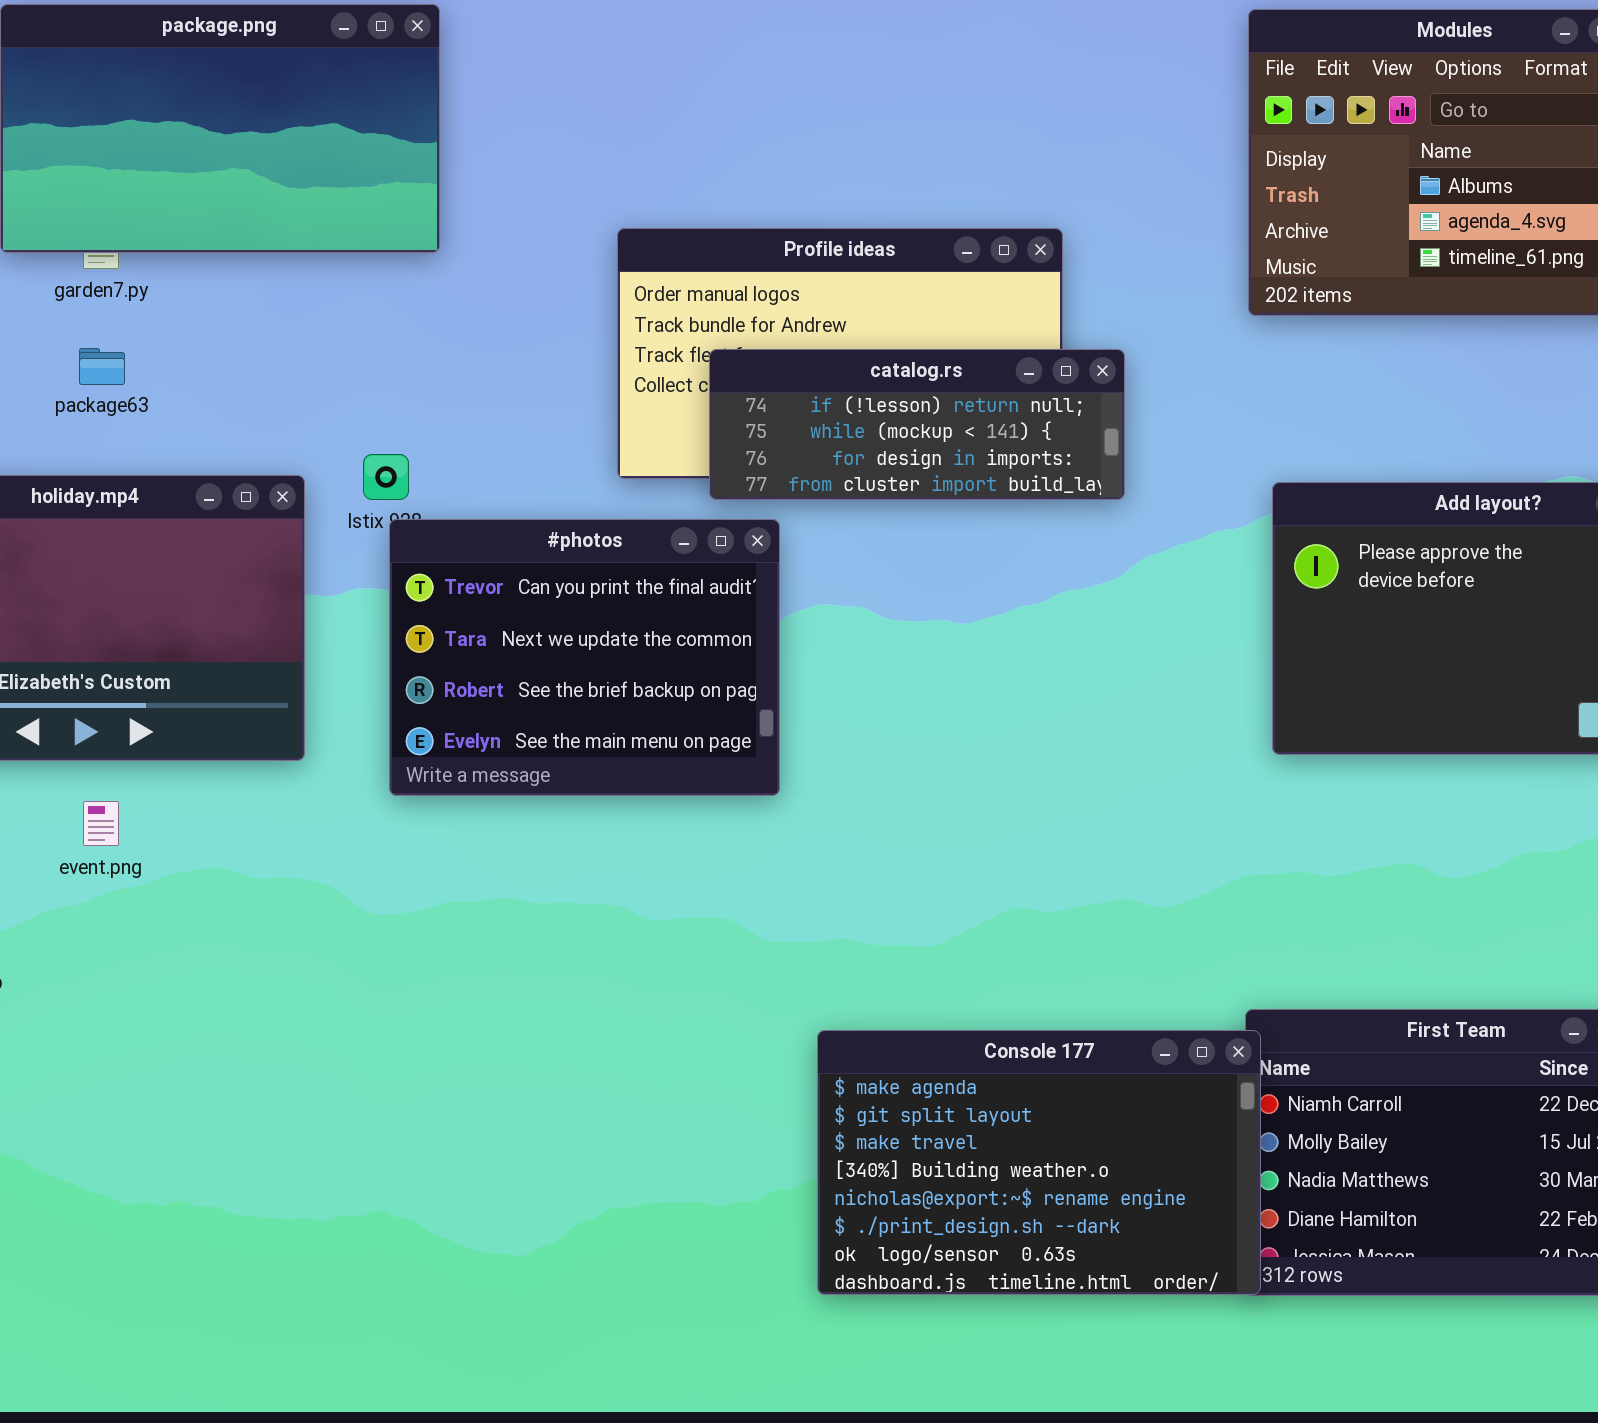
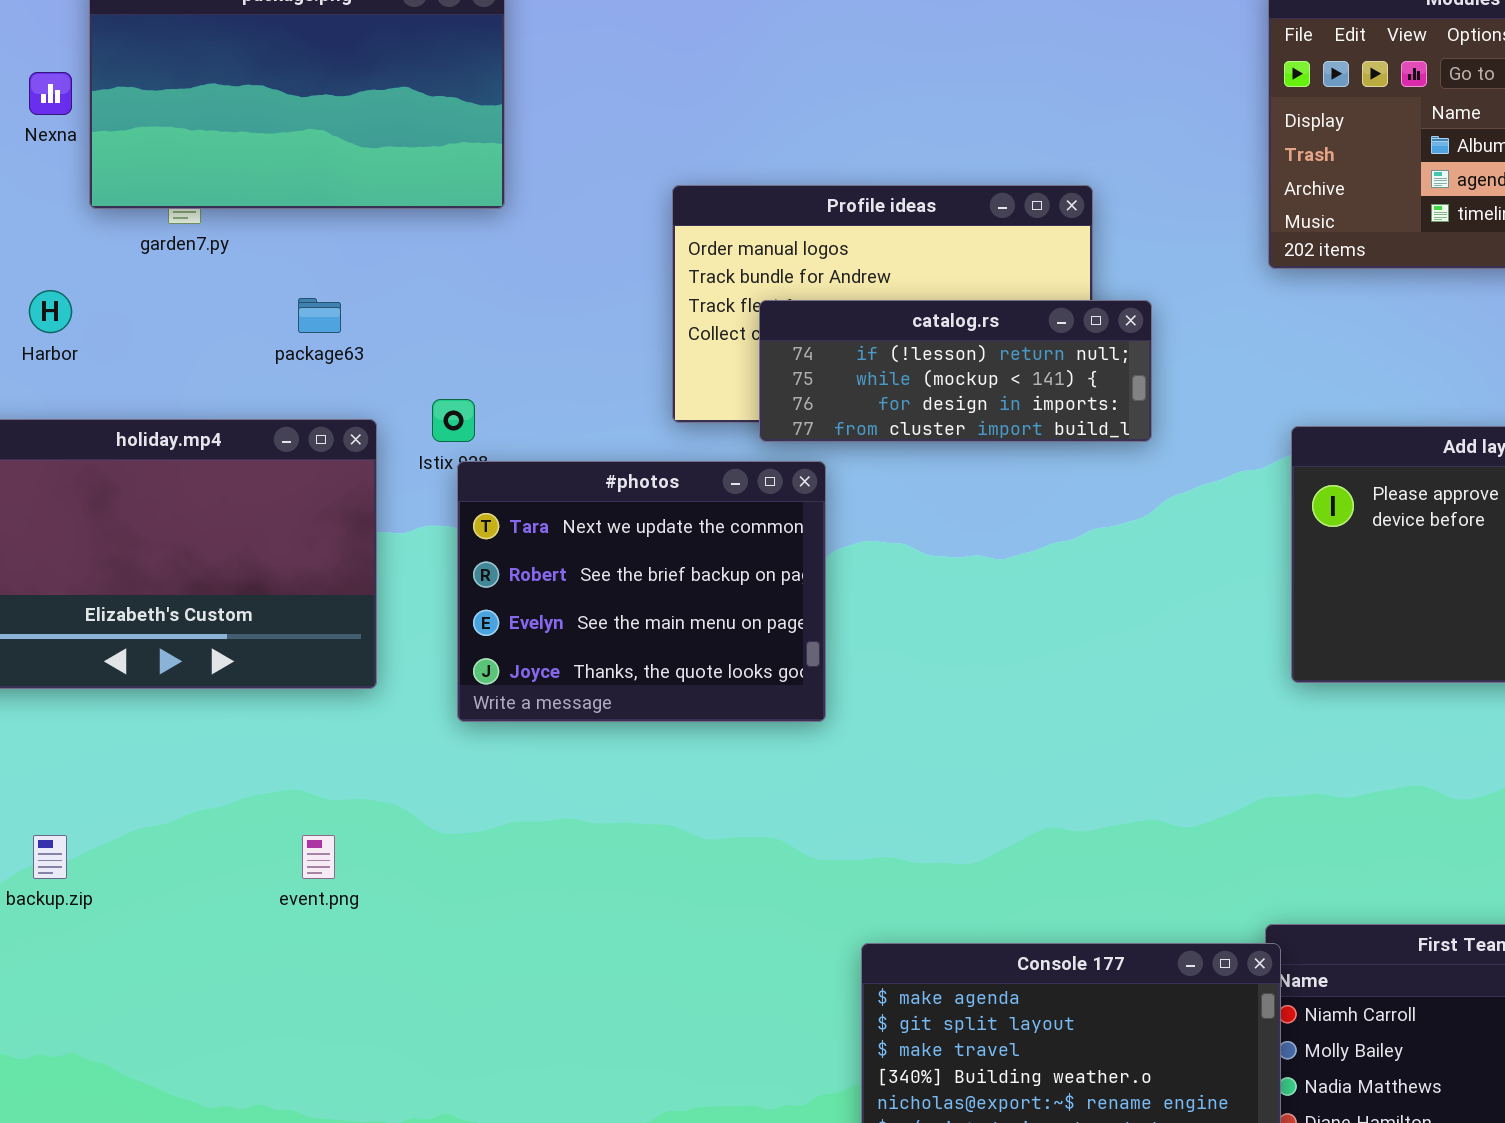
package63: [79,348,125,385] -> [298,298,341,333], moved
#photos: [389,519,780,796] -> [457,461,826,722], scrolled down 1 row
event.png: [83,801,119,846] -> [302,835,335,879], moved

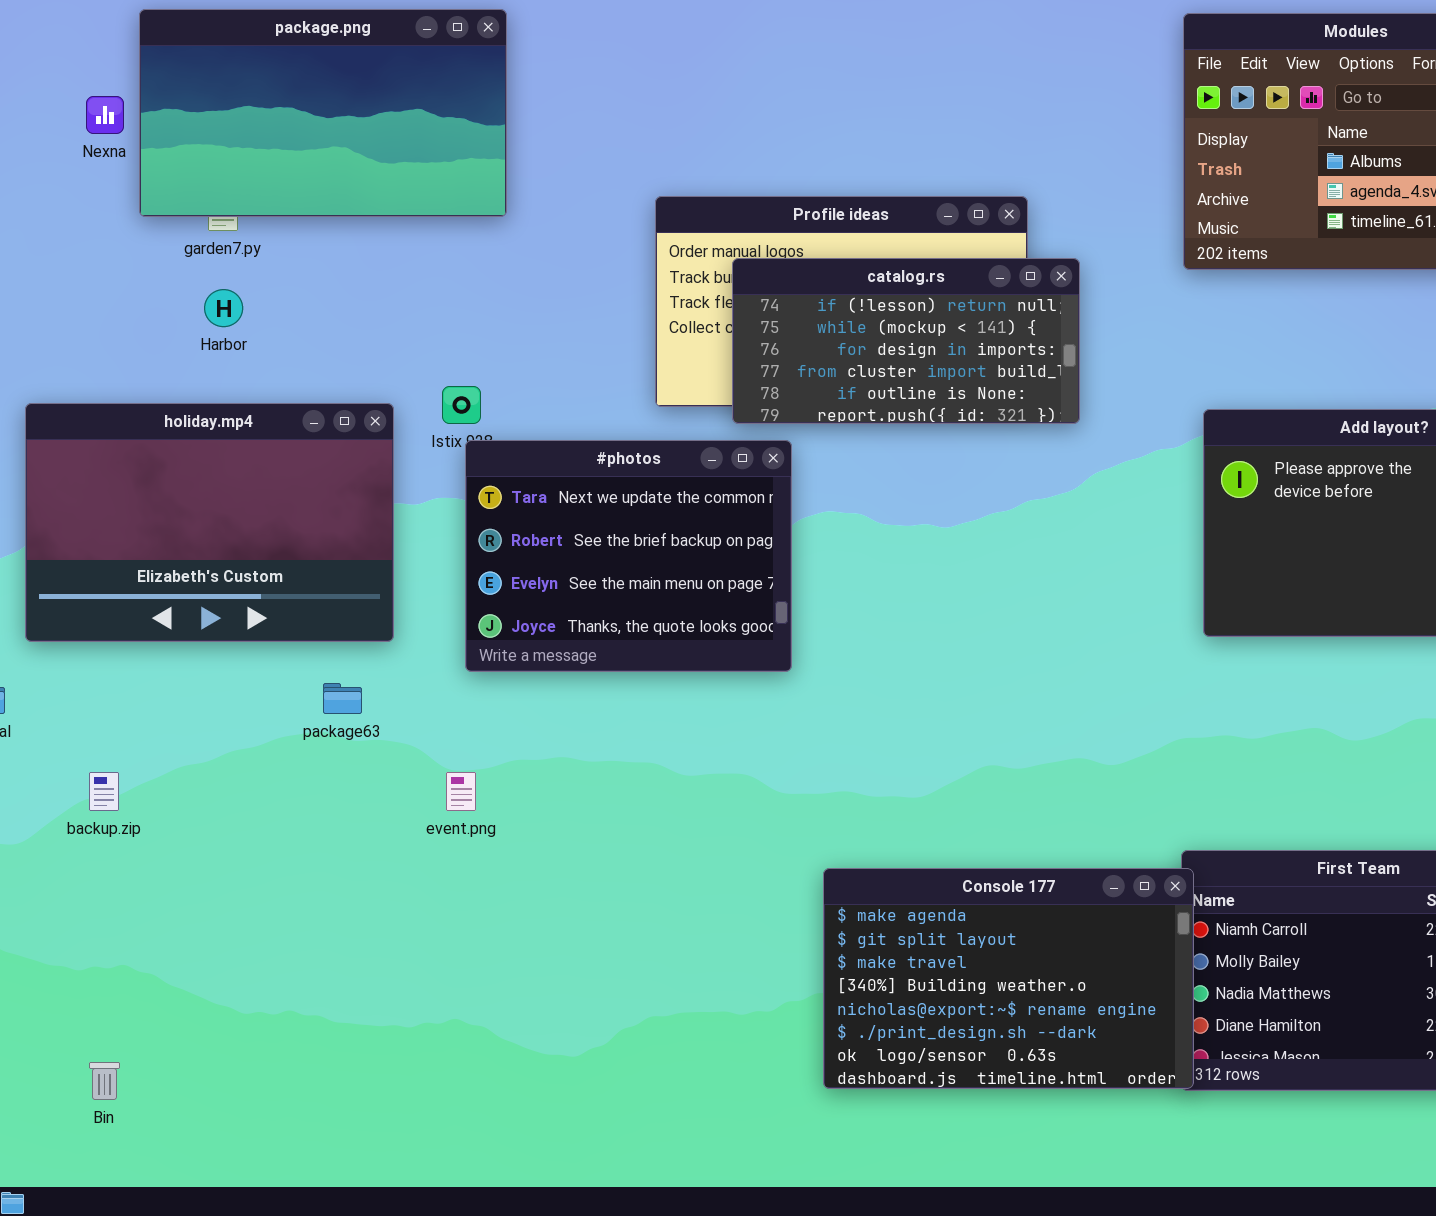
Harbor: [29,290,72,333] -> [204,289,243,327], moved
package63: [298,298,341,333] -> [323,683,362,714], moved
catalog.rs: [759,300,1152,442] -> [732,258,1080,424], resized
event.png: [302,835,335,879] -> [446,772,476,811], moved

